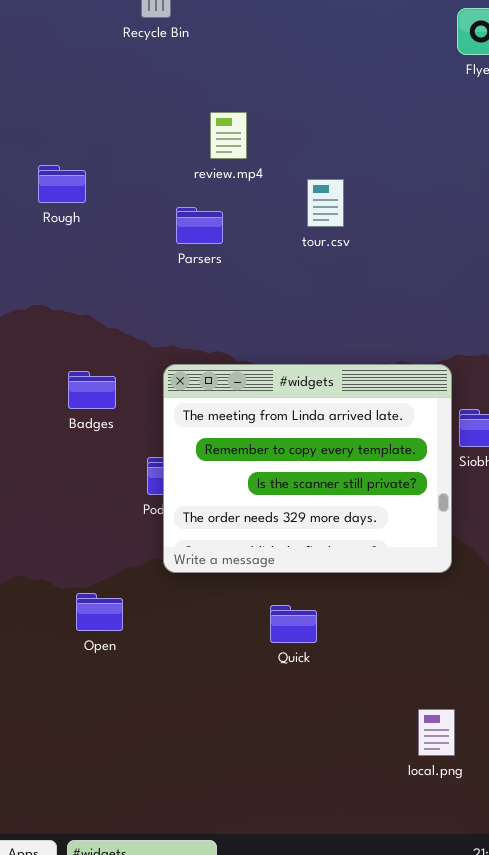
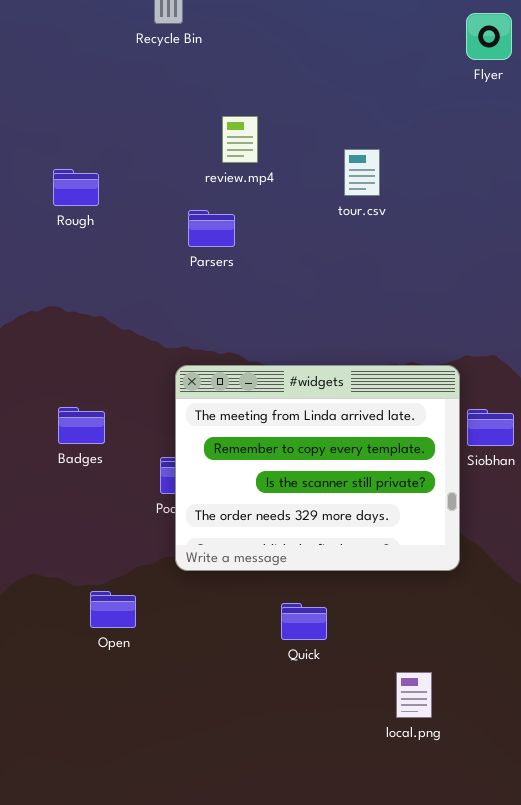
tour.csv: [307,179,344,227] -> [344,149,380,196], moved
Badges: [68,371,116,409] -> [58,407,105,444], moved
local.png: [418,709,455,756] -> [396,672,432,718], moved

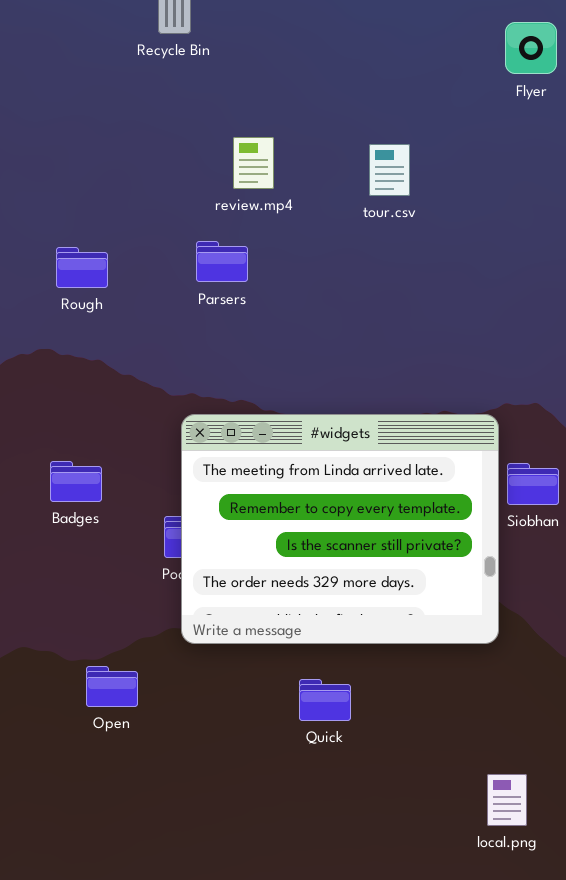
tour.csv: [344,149,380,196] -> [369,144,410,196], moved
Rough: [53,169,99,206] -> [56,247,108,288], moved
local.png: [396,672,432,718] -> [487,774,527,826], moved

